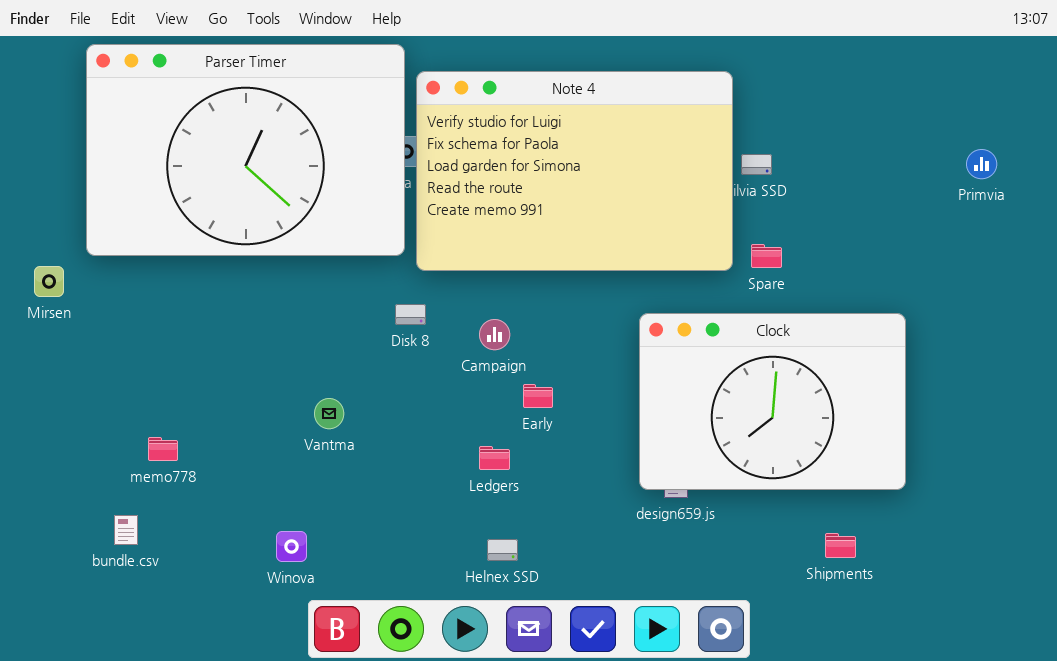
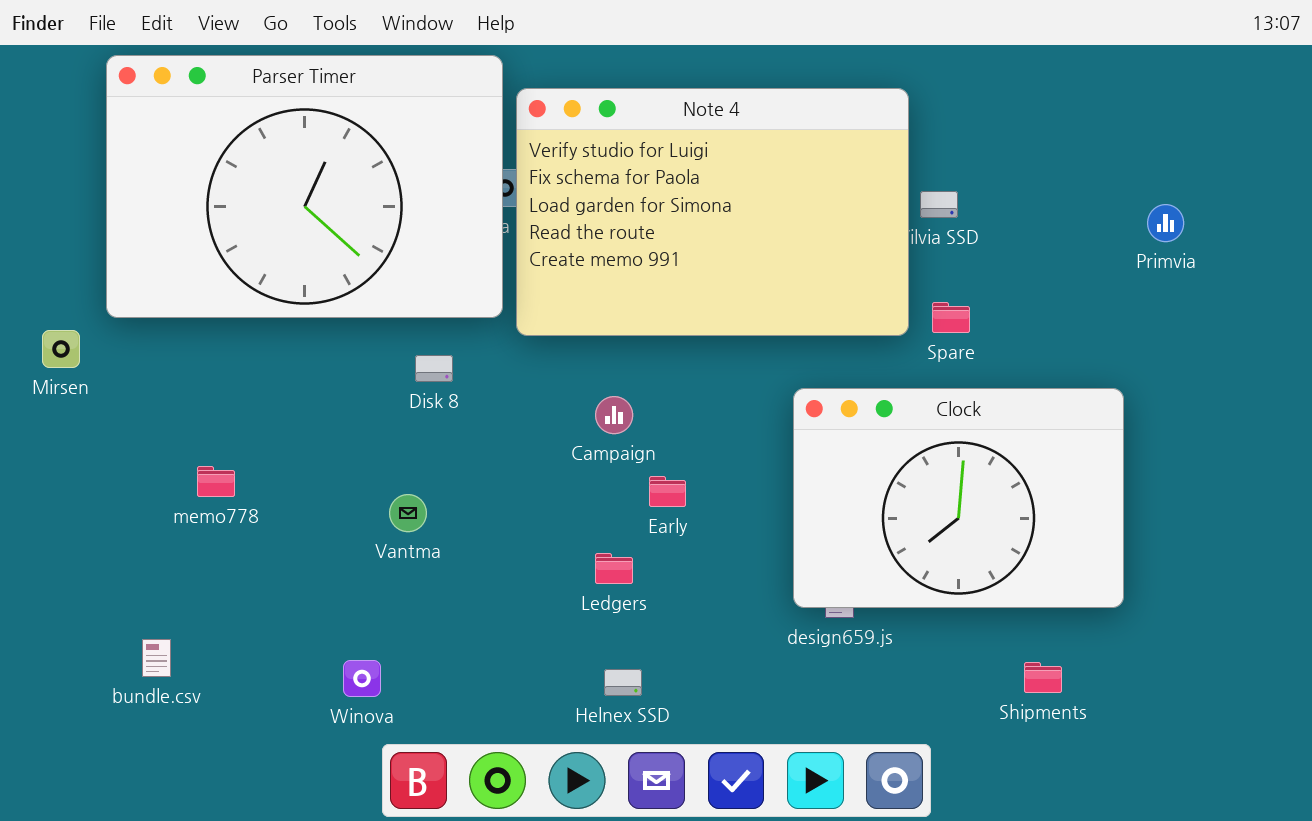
Primvia: [966,149,997,179] -> [1147,204,1184,242], moved
Disk 8: [395,304,426,325] -> [415,355,453,382], moved
memo778: [148,437,178,461] -> [197,466,235,497], moved

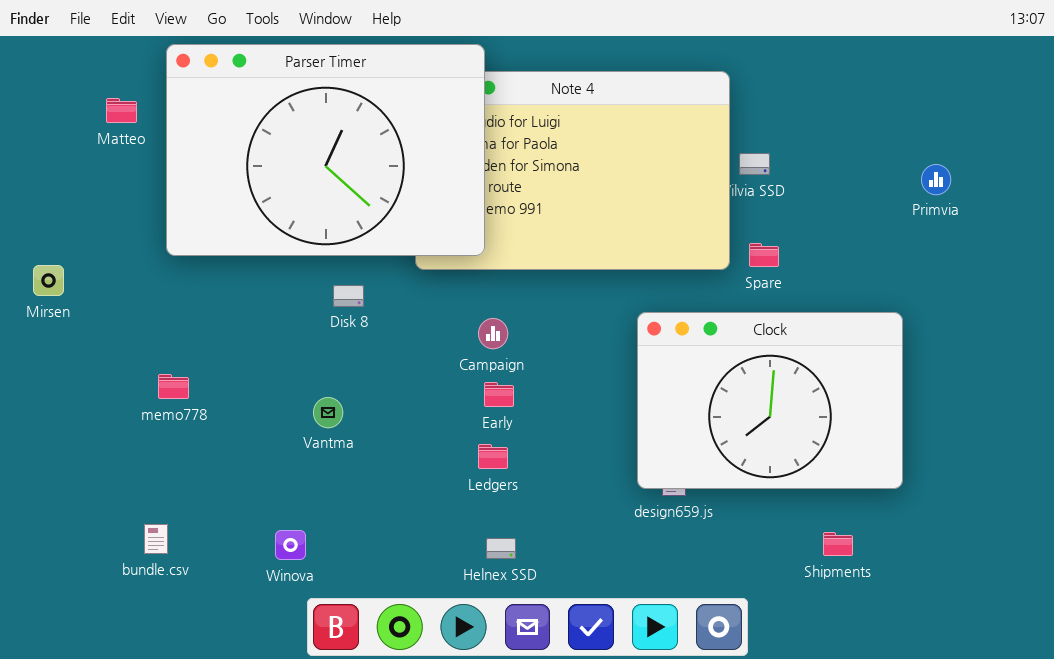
Parser Timer: [106,55,503,318] -> [166,44,485,256], moved
Early: [649,476,686,507] -> [484,382,514,407], moved
bundle.csv: [142,639,171,677] -> [144,524,168,554], moved

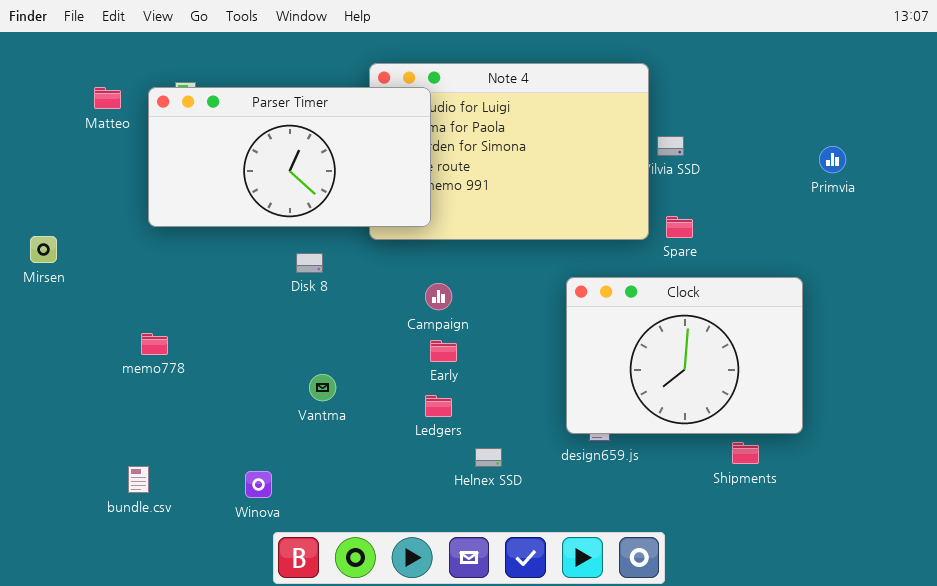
Parser Timer: [166,44,485,256] -> [148,87,431,227], resized
Vantma: [313,397,343,428] -> [309,374,336,401], moved
Shipments: [823,532,853,556] -> [732,442,759,464], moved
Helnex SSD: [486,538,516,559] -> [475,448,502,467], moved

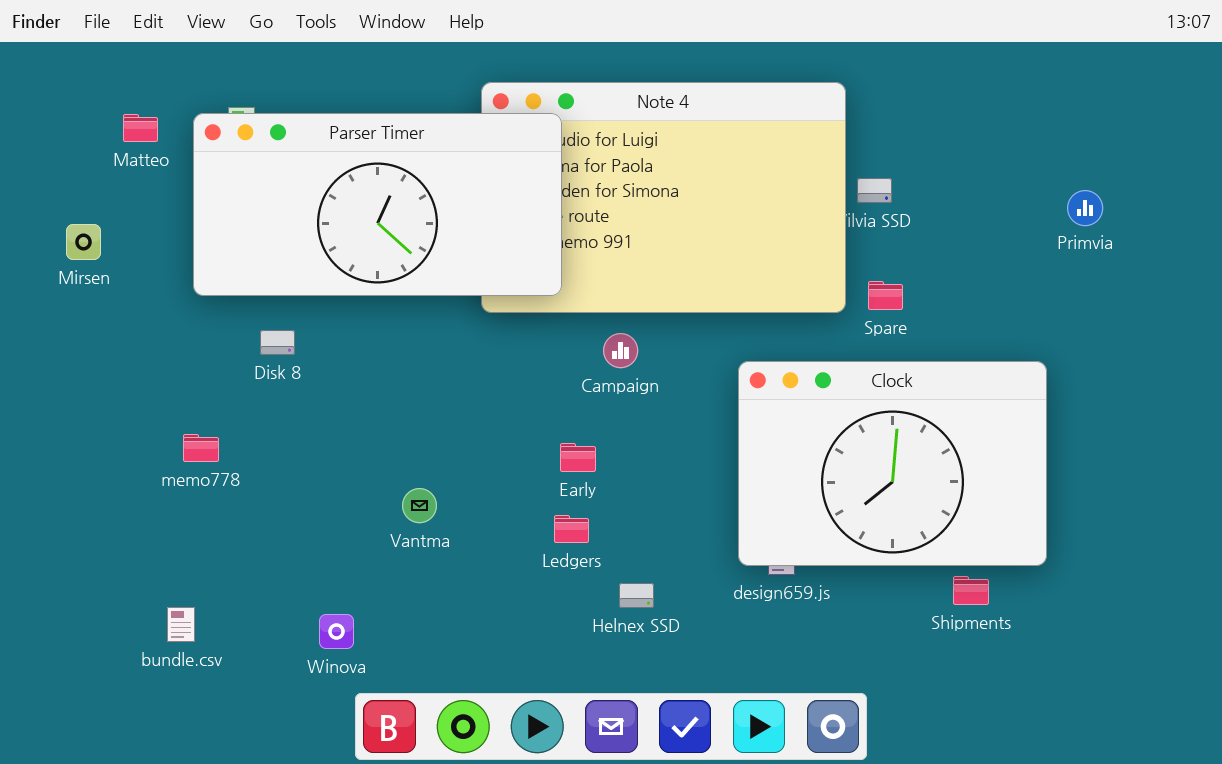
Mirsen: [30,236,57,263] -> [66,224,101,260], moved
Disk 8: [296,253,323,273] -> [260,330,295,355], moved
Campaign: [425,283,452,310] -> [603,333,638,368], moved

